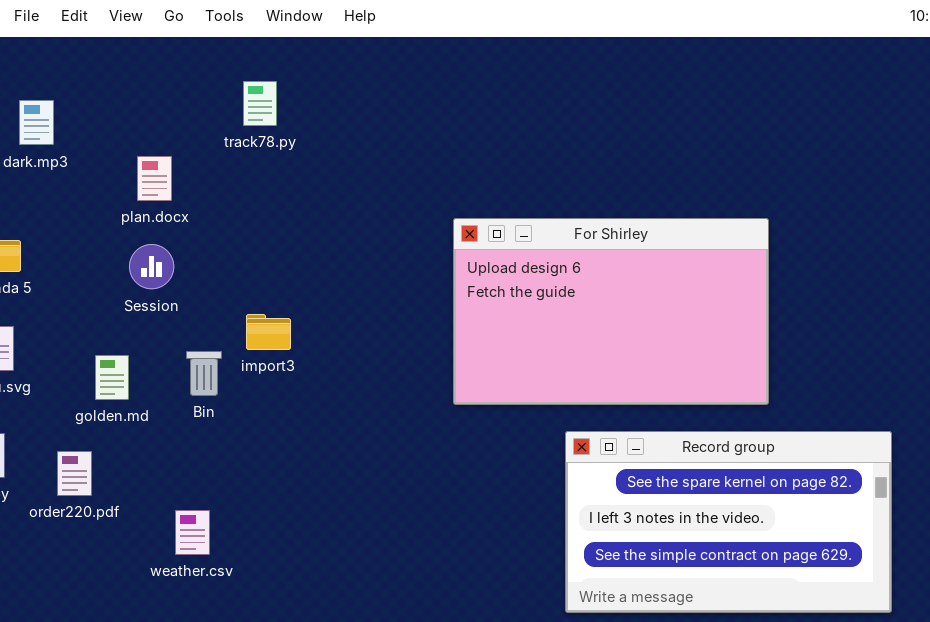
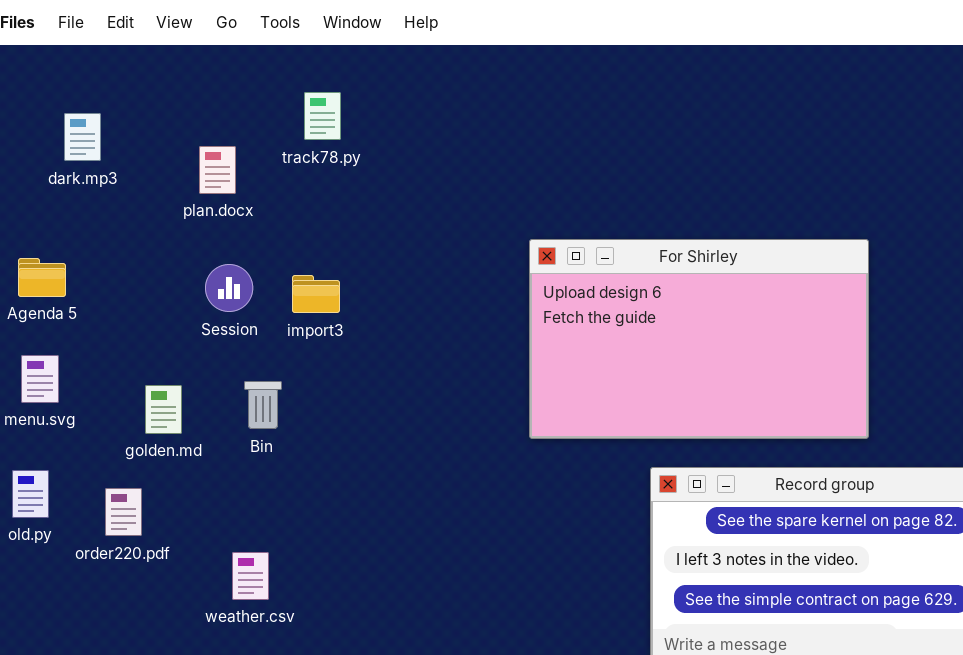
plan.docx: [137,156,172,201] -> [199,146,236,194], moved
Session: [129,244,174,289] -> [205,264,253,312], moved
import3: [246,314,291,350] -> [292,275,340,313], moved

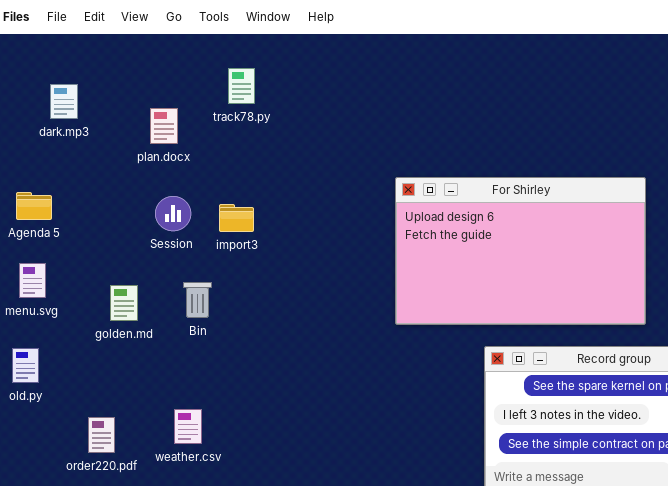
order220.pdf: [105,488,142,536] -> [88,417,115,453], moved

